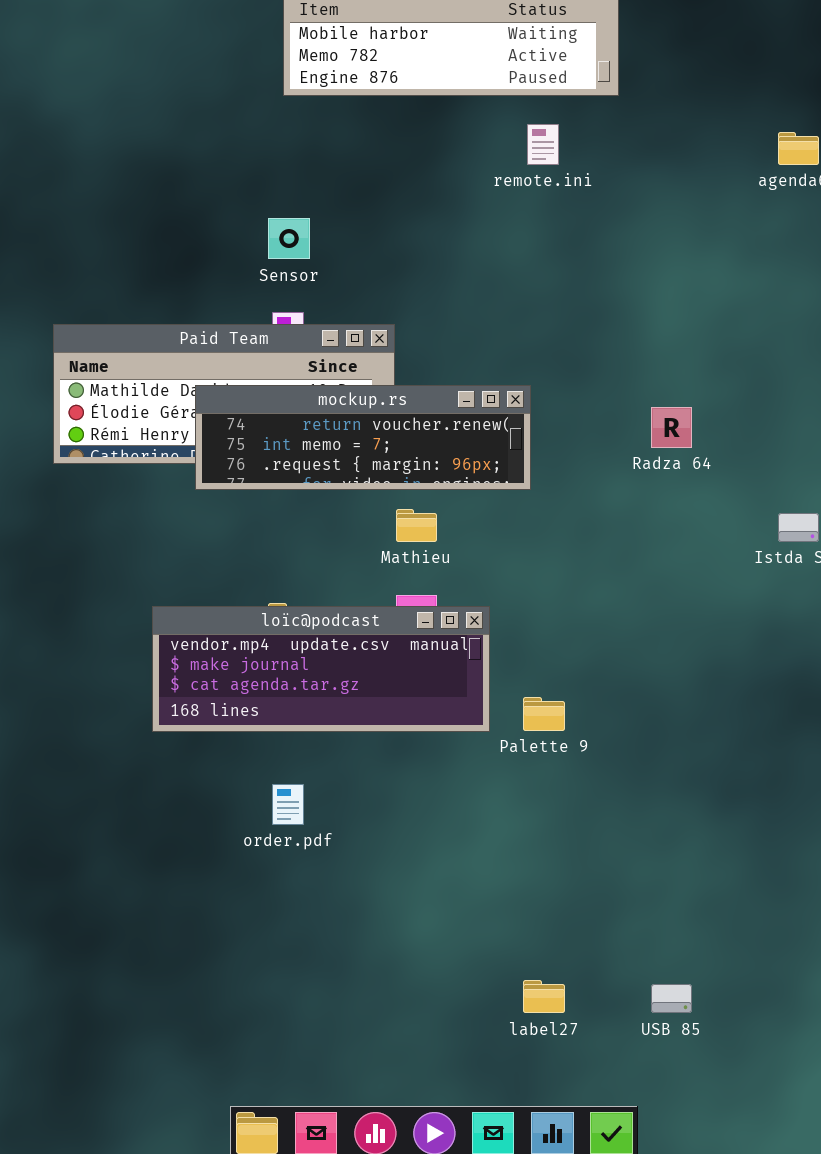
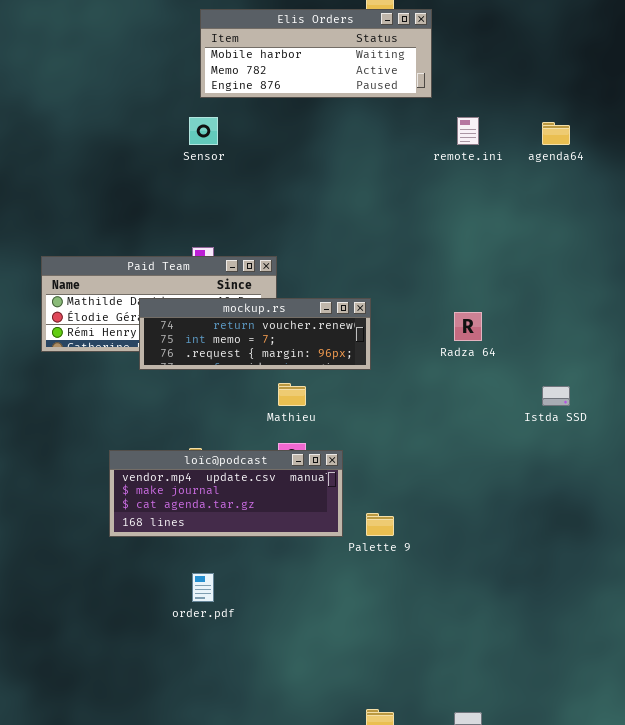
remote.ini: [527,124,559,165] -> [457,117,479,145], moved
Sensor: [268,218,310,259] -> [189,117,218,145], moved

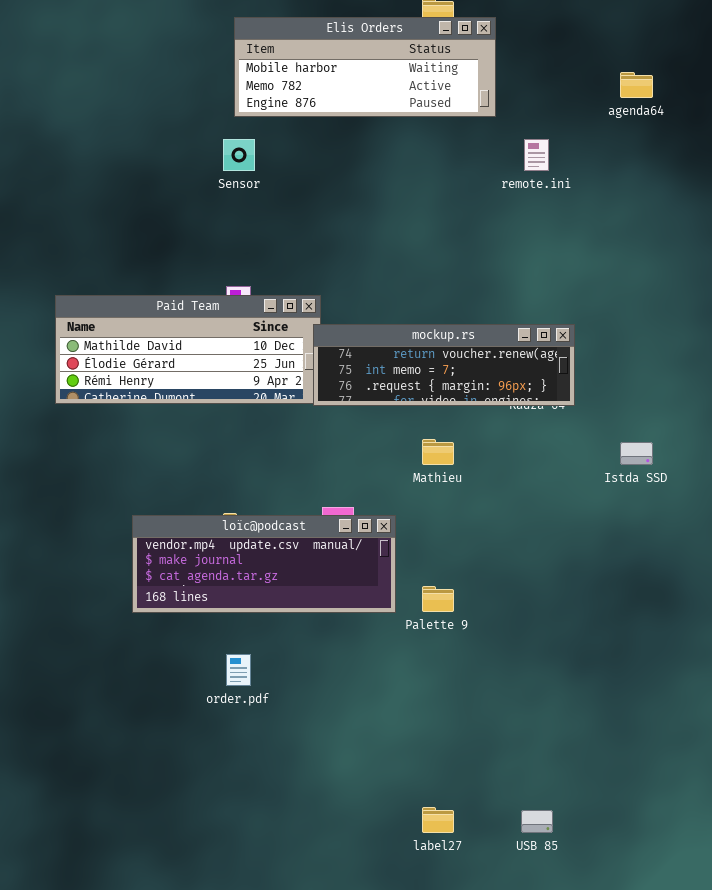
agenda64: [542,122,570,145] -> [620,72,653,98], moved
mockup.rs: [139,298,371,370] -> [313,324,575,406], moved
Mathieu: [278,383,306,406] -> [422,439,454,465], moved

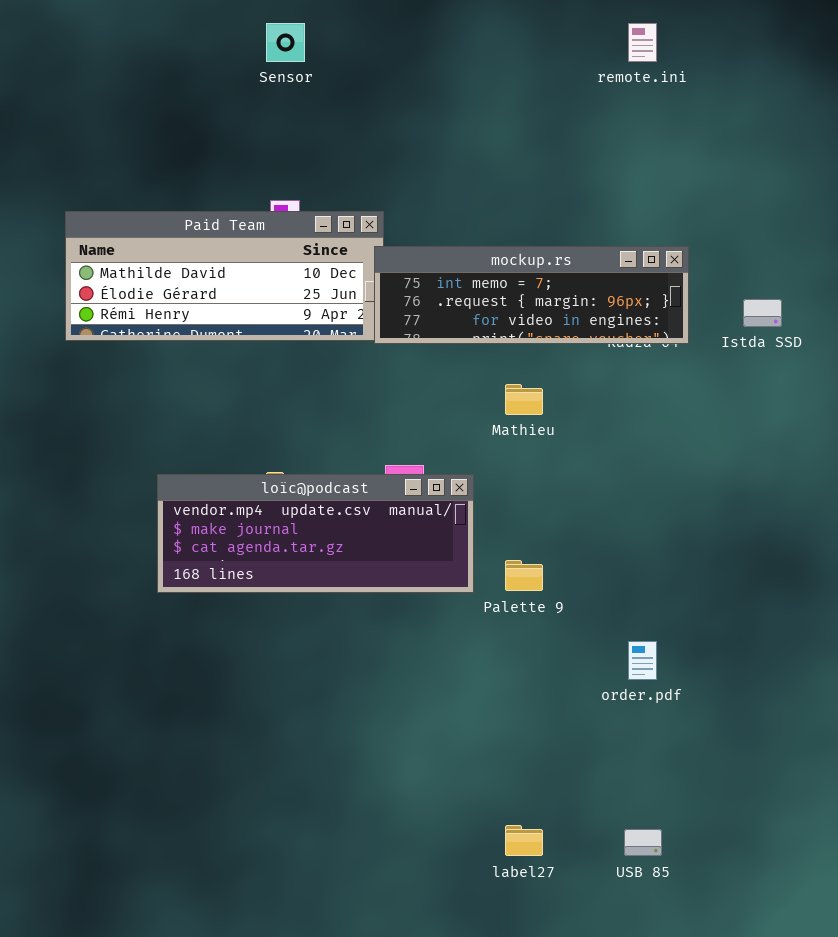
mockup.rs: [313,324,575,406] -> [374,246,689,344], scrolled down 1 row
Istda SSD: [620,442,653,465] -> [743,299,782,327], moved
order.pdf: [226,654,251,686] -> [628,641,657,680], moved

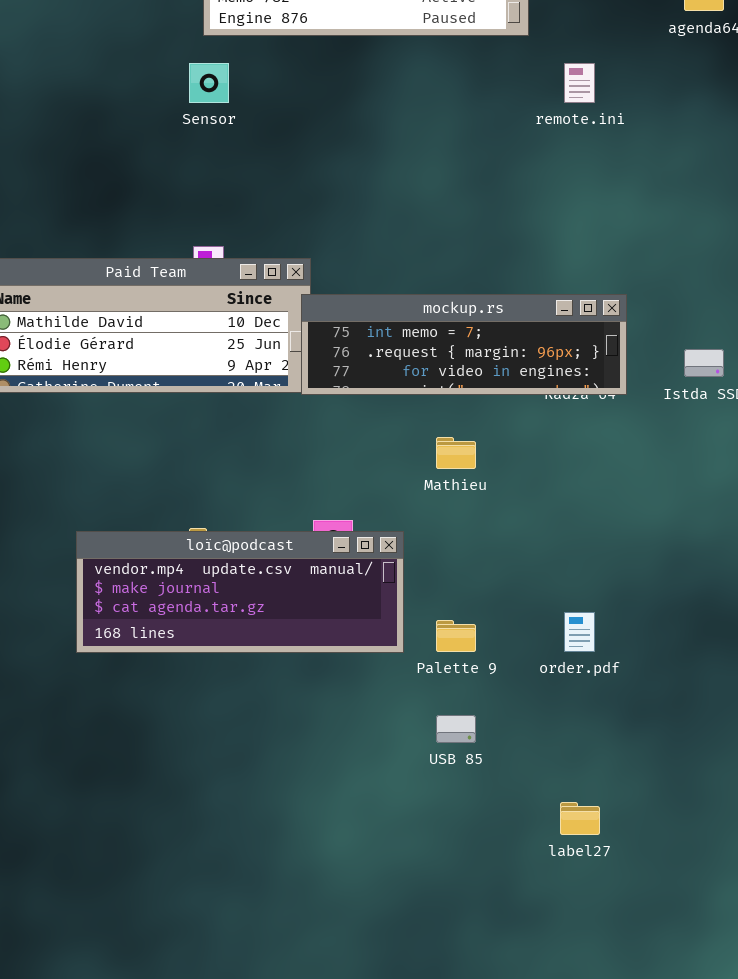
order.pdf: [628,641,657,680] -> [564,612,595,652], moved
label27: [505,825,543,856] -> [560,802,600,835], moved
USB 85: [624,829,662,856] -> [436,715,476,743], moved

